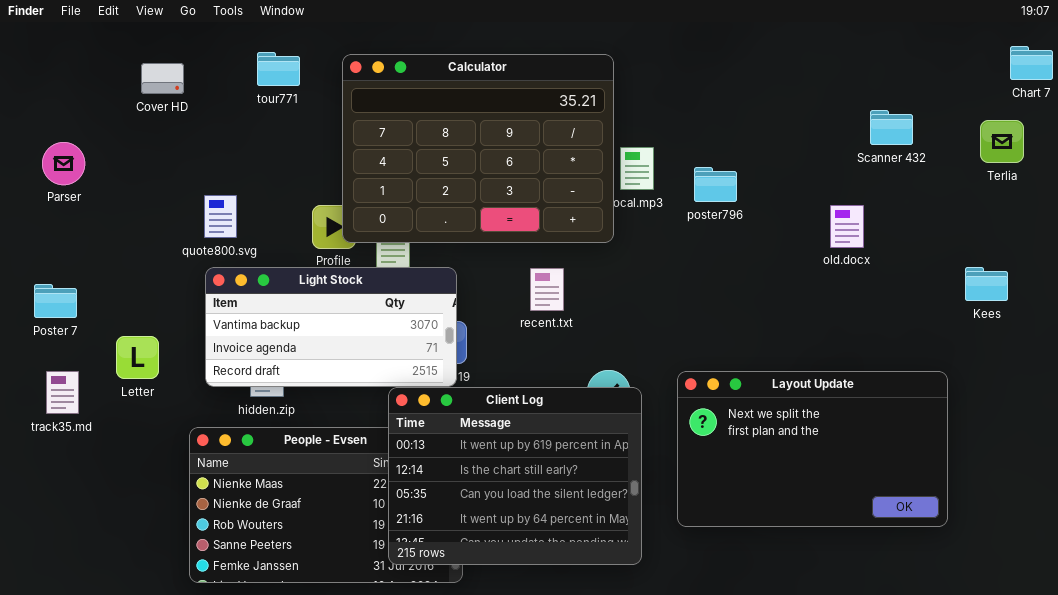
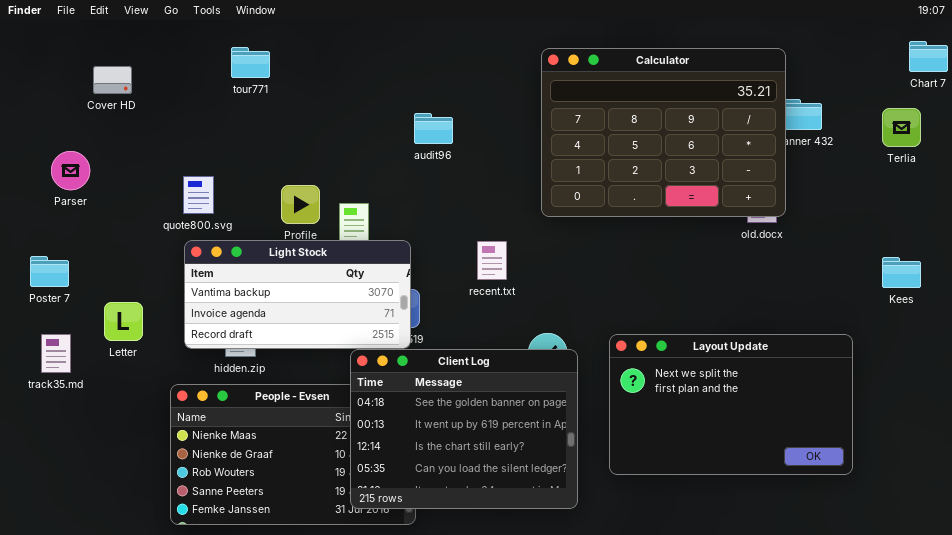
Calculator: [342,54,614,243] -> [541,48,786,217], moved
Cover HD: [141,63,184,94] -> [93,66,132,94], moved
Parser: [42,142,85,185] -> [51,151,90,190], moved
Kees: [965,267,1008,301] -> [882,257,921,288], moved
Client Log: [388,387,642,565] -> [350,349,578,509], scrolled up 1 row

